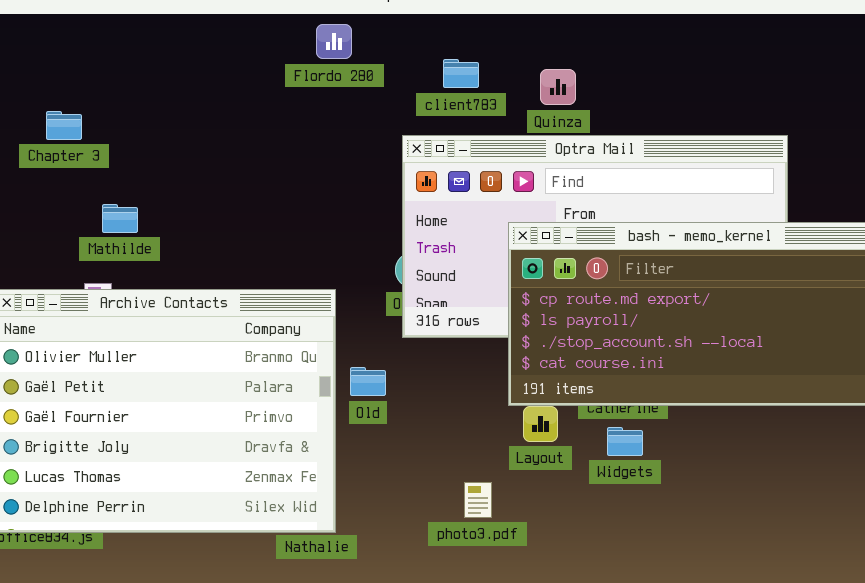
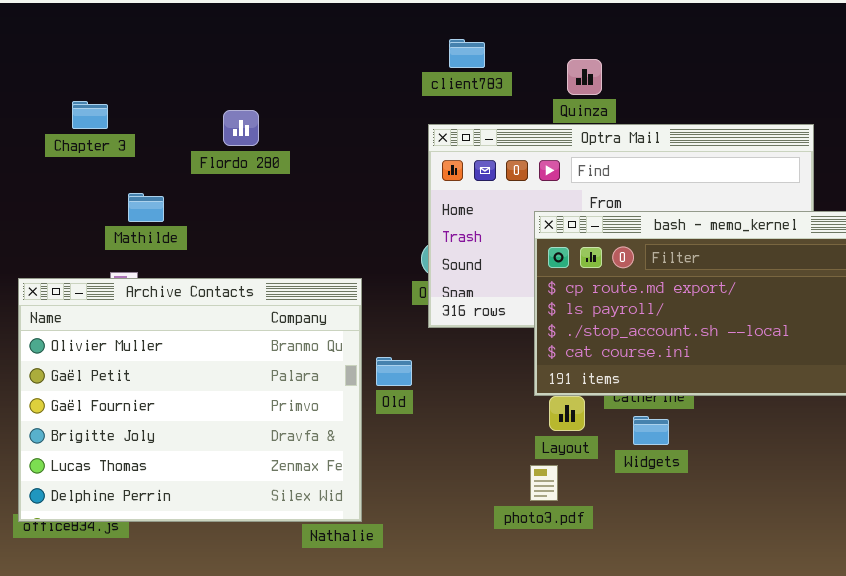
Flordo 280: [316,24,352,59] -> [223,110,259,146], moved
client783: [443,59,479,88] -> [449,39,485,68], moved
photo3.pdf: [464,482,492,518] -> [530,465,558,501], moved

